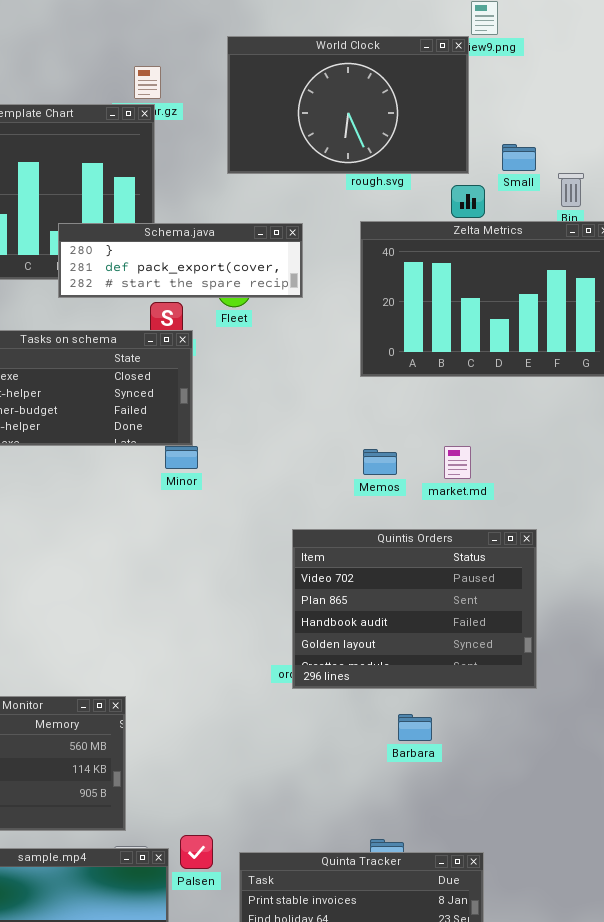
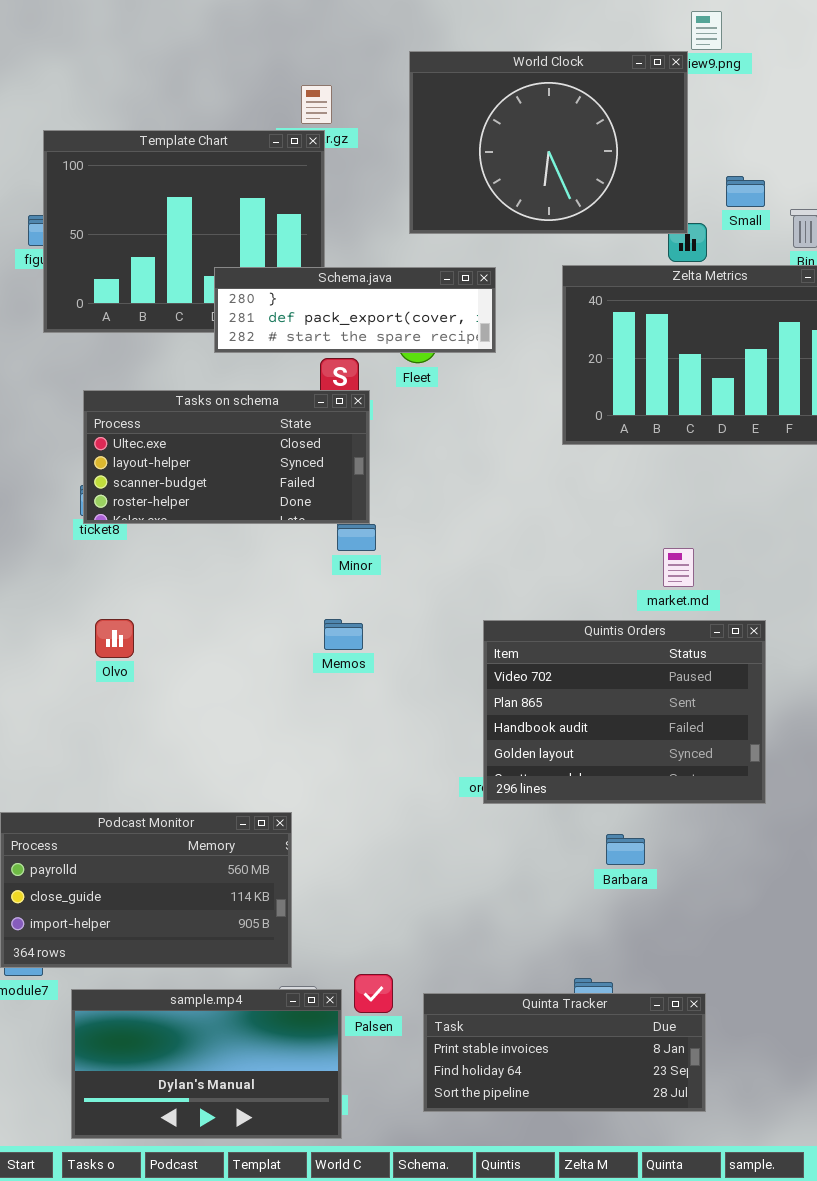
World Clock: [227,36,469,174] -> [409,51,688,234], resized
market.md: [444,446,471,479] -> [663,548,694,587], moved
Memos: [363,449,397,475] -> [324,619,363,650], moved

